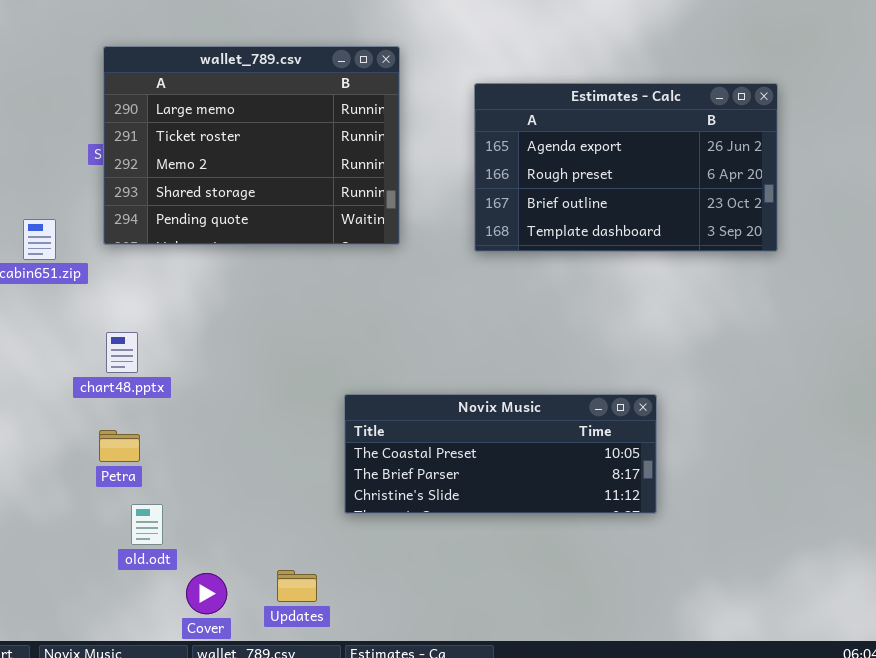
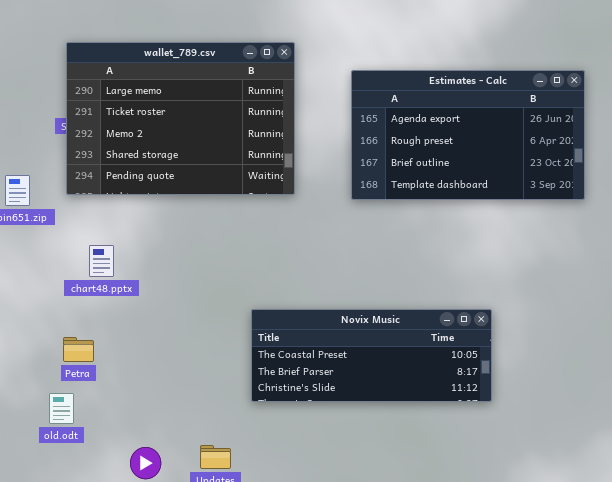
chart48.pptx: [106,332,138,373] -> [89,245,114,277], moved
old.odt: [131,504,163,545] -> [49,393,74,424], moved

